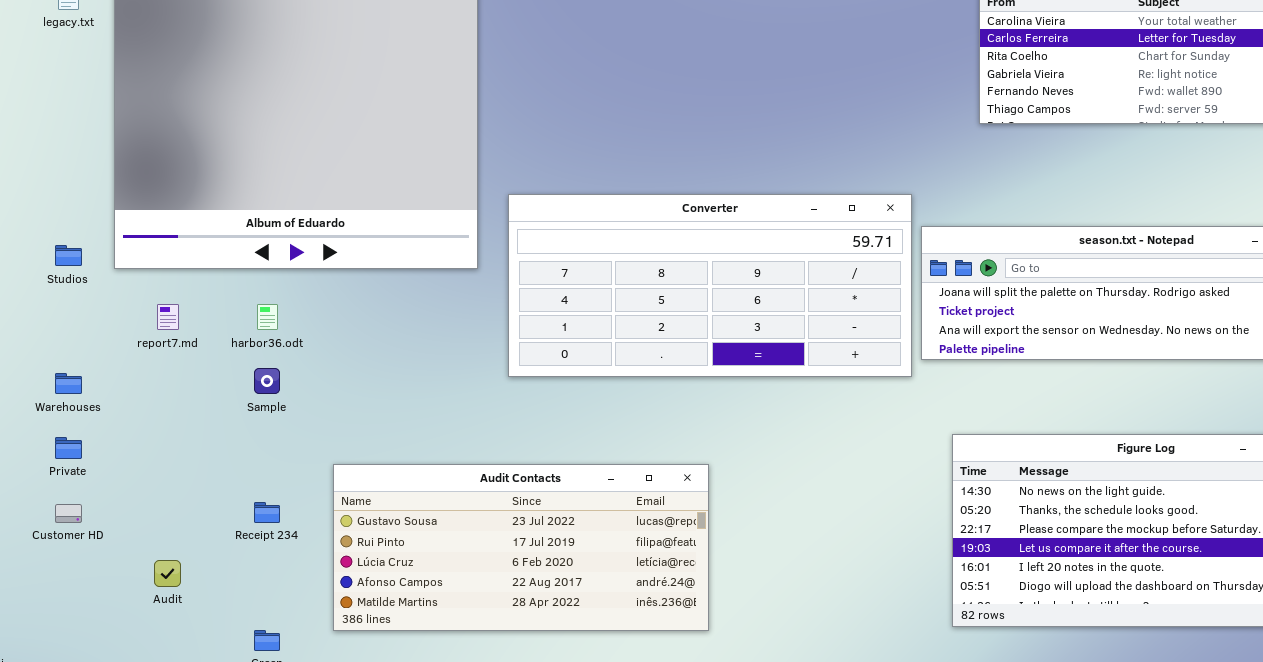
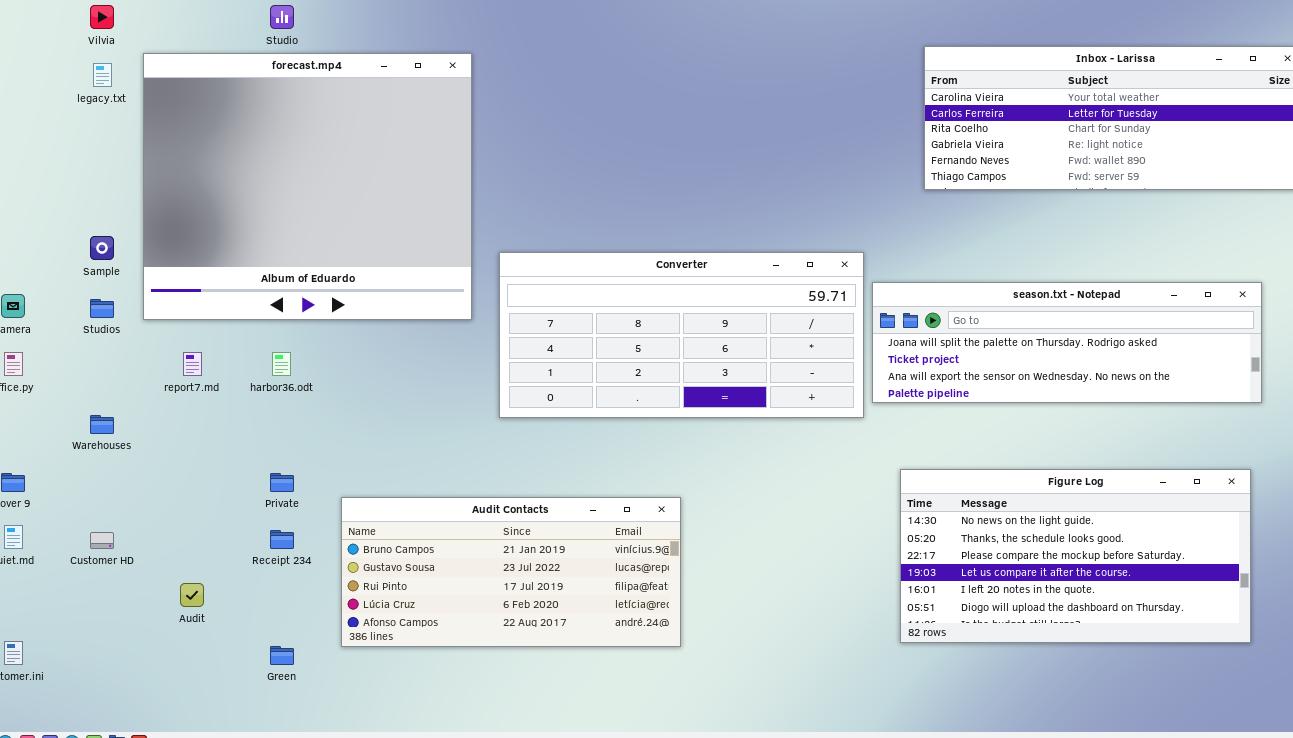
Sample: [254,368,280,394] -> [90,236,114,260], moved
Private: [55,437,82,459] -> [270,473,294,492], moved
Audit Contacts: [333,464,709,631] -> [341,497,681,647], scrolled up 1 row

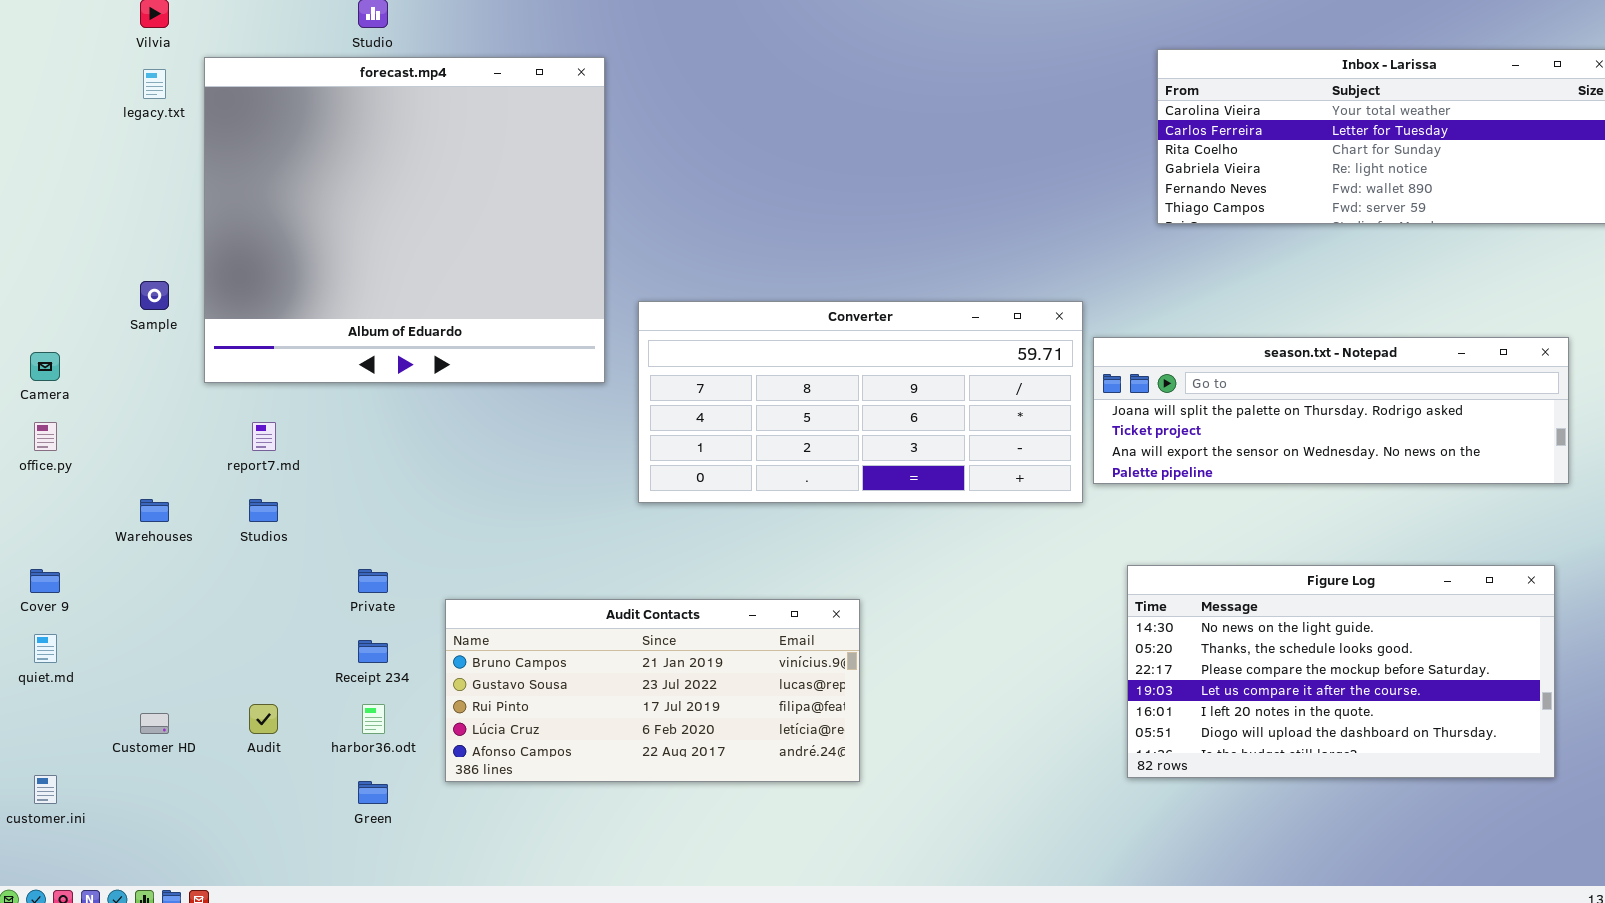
Studios: [90,299,114,318] -> [249,499,278,522], moved
harbor36.odt: [272,352,291,376] -> [362,704,385,734], moved
Customer HD: [90,532,114,549] -> [140,713,169,734], moved

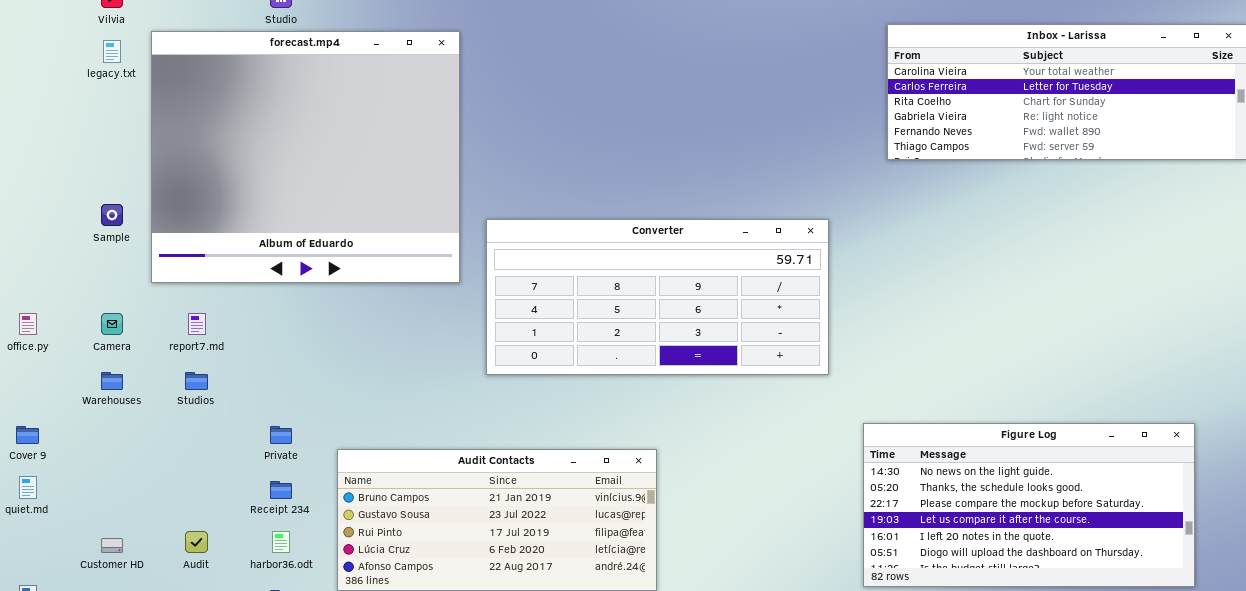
season.txt - Notepad: [1093,337,1569,484] -> none, closed
Camera: [30,352,60,381] -> [101,313,123,335], moved

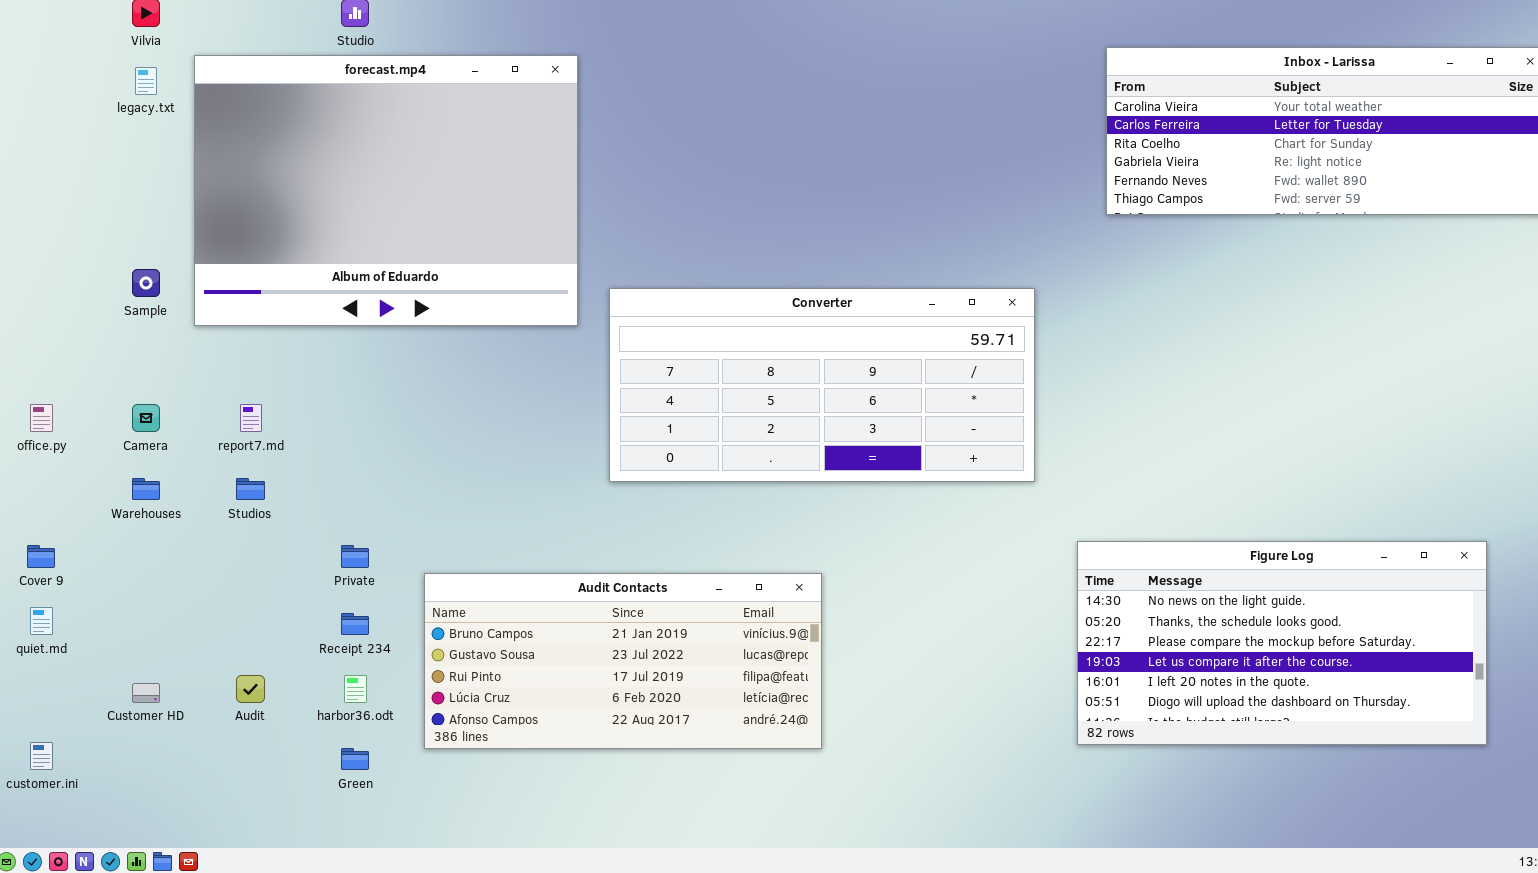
forecast.mp4: [151,31,460,283] -> [194,55,578,326], resized

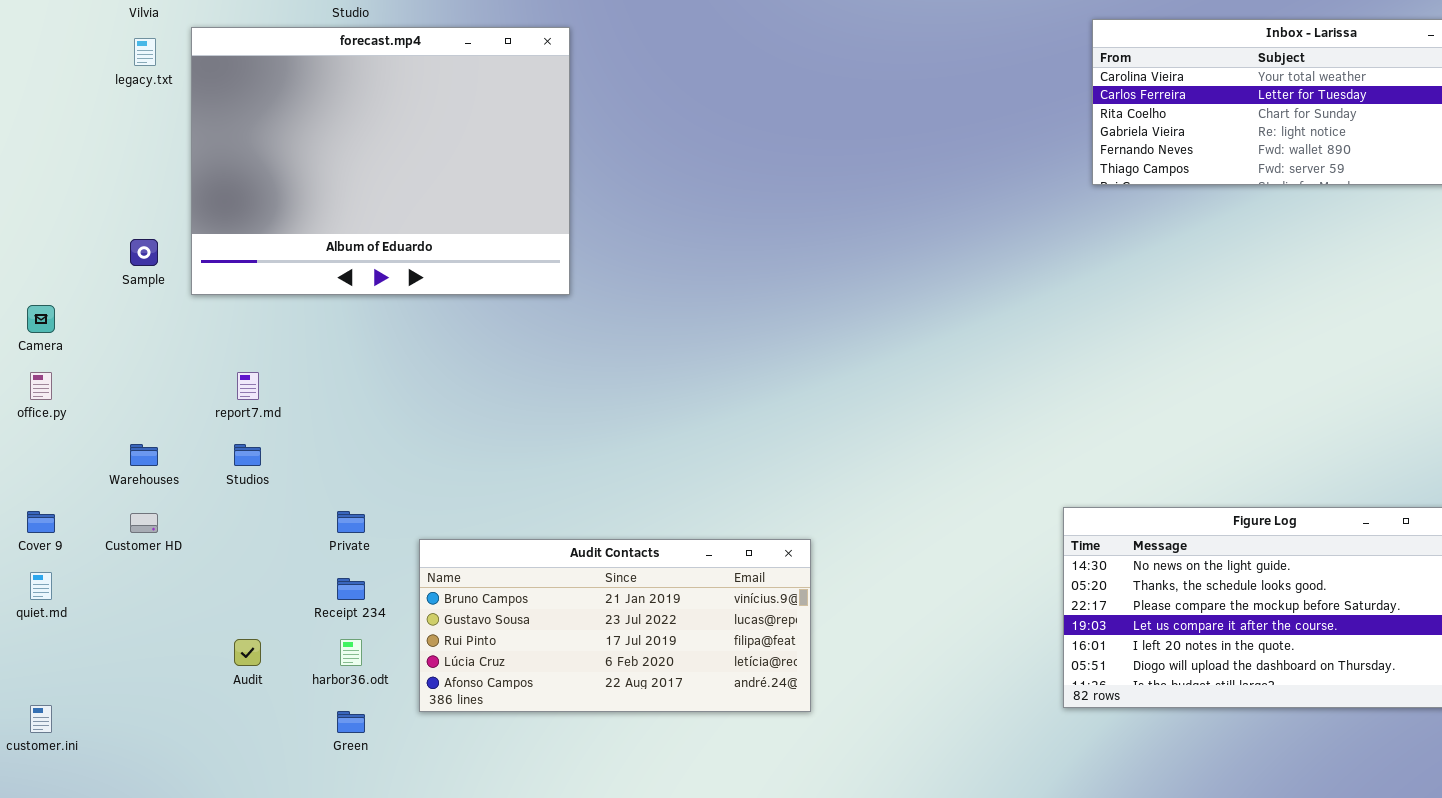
Converter: [609,288,1035,482] -> none, closed
Camera: [132,404,160,432] -> [27,305,55,333], moved
Customer HD: [132,683,160,703] -> [130,513,158,533], moved

